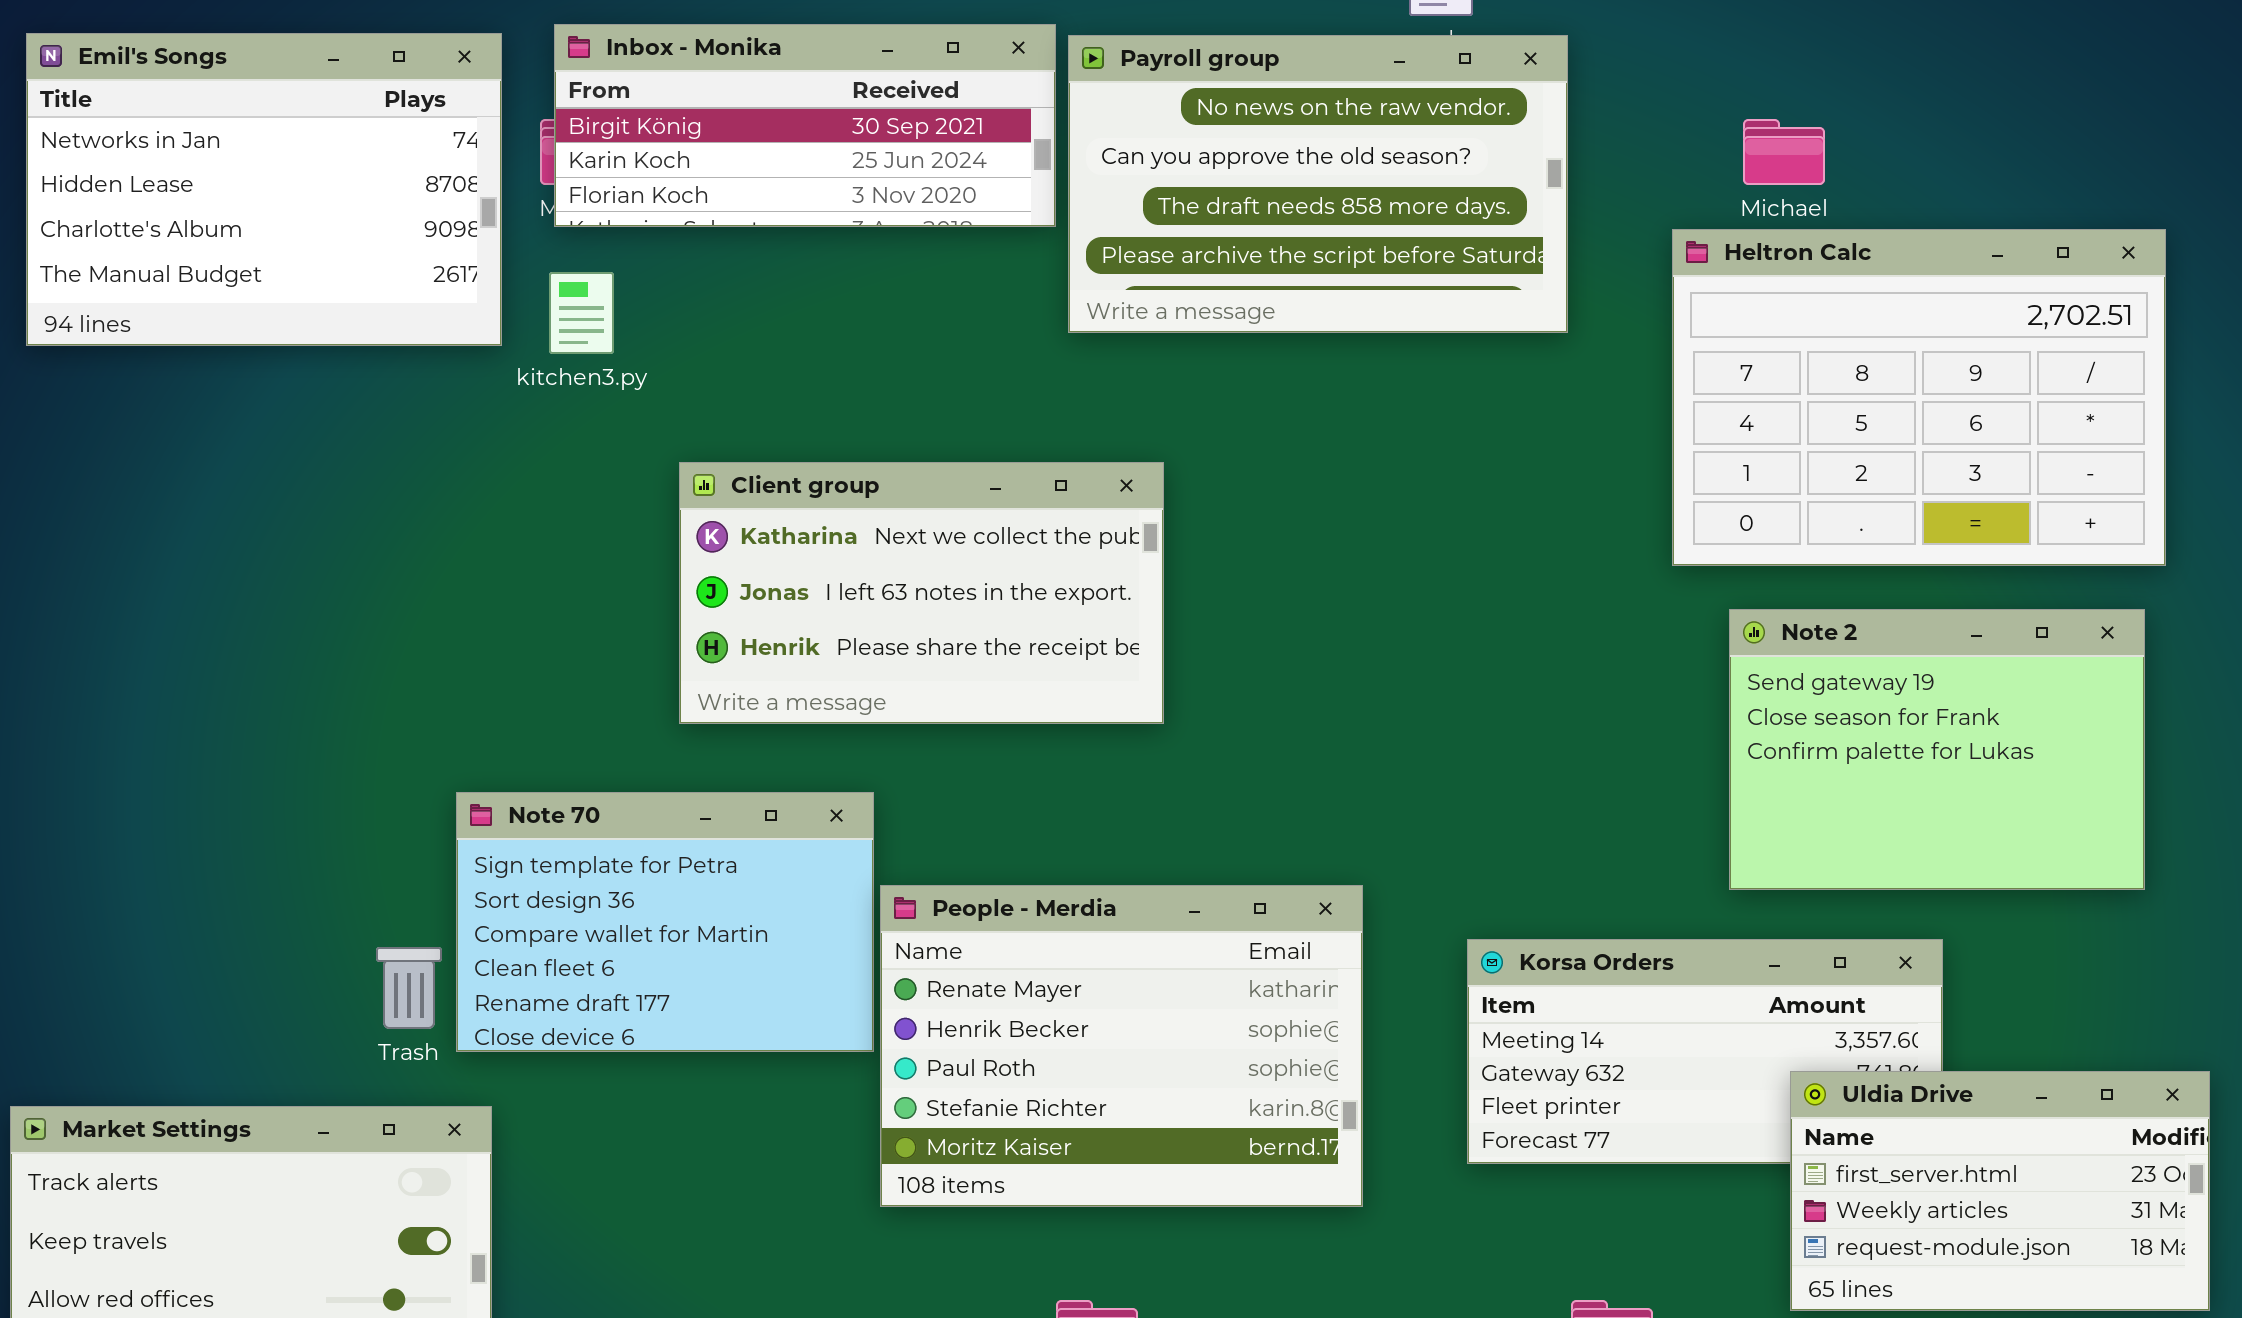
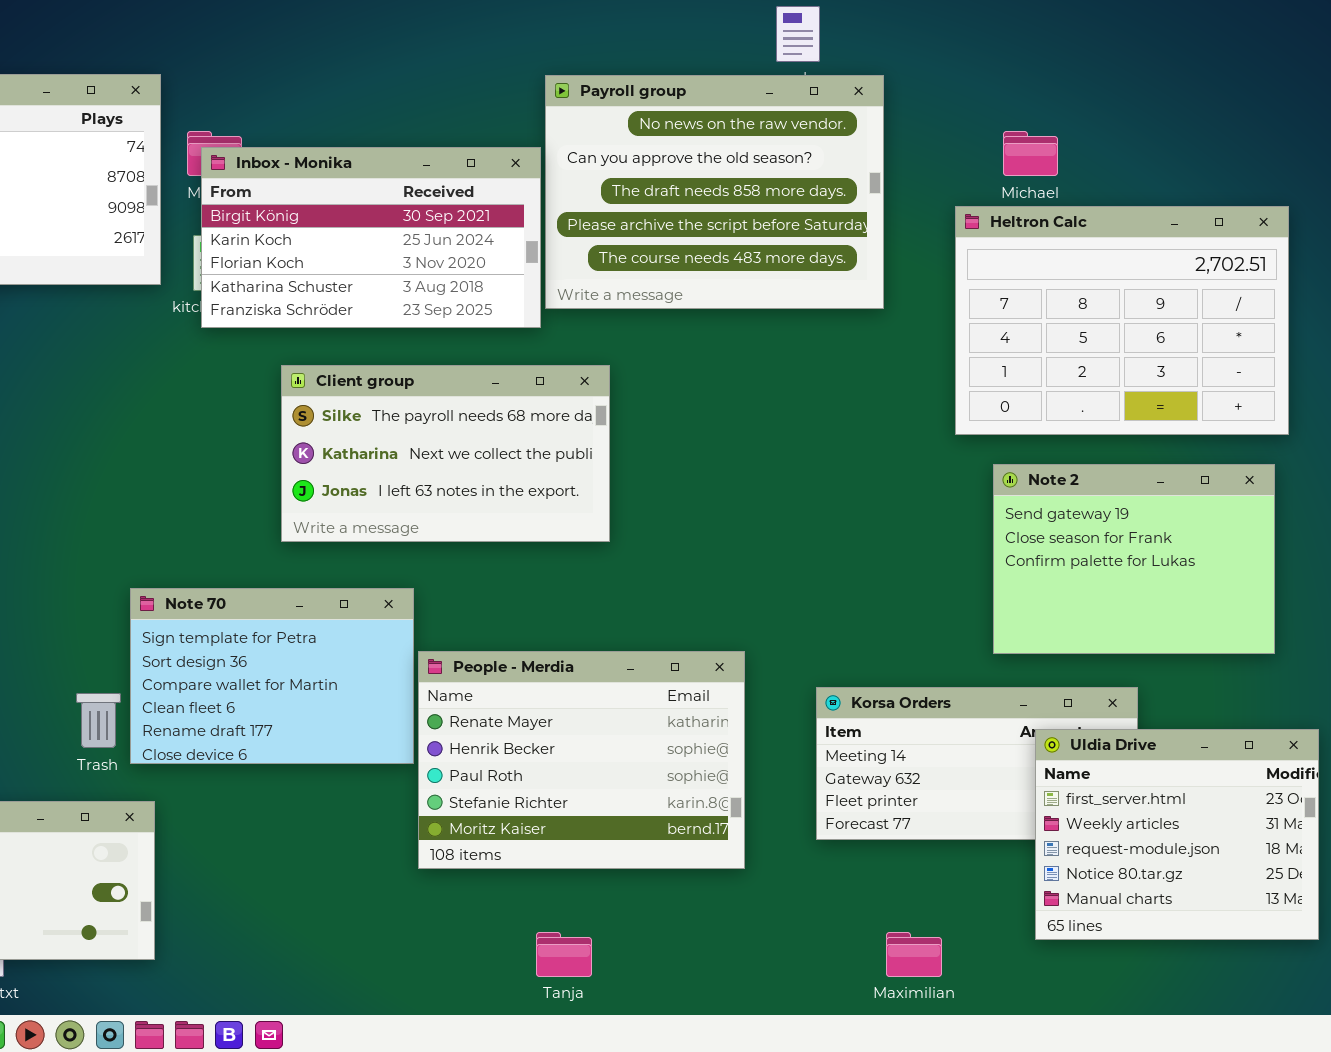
Inbox - Monika: [554,24,1056,227] -> [201,147,541,328], moved, resized
Payroll group: [1068,35,1568,333] -> [545,75,884,309], resized
Client group: [679,462,1164,724] -> [281,365,610,542], scrolled up 1 row
Uldia Drive: [1790,1071,2210,1311] -> [1035,729,1319,940], resized

